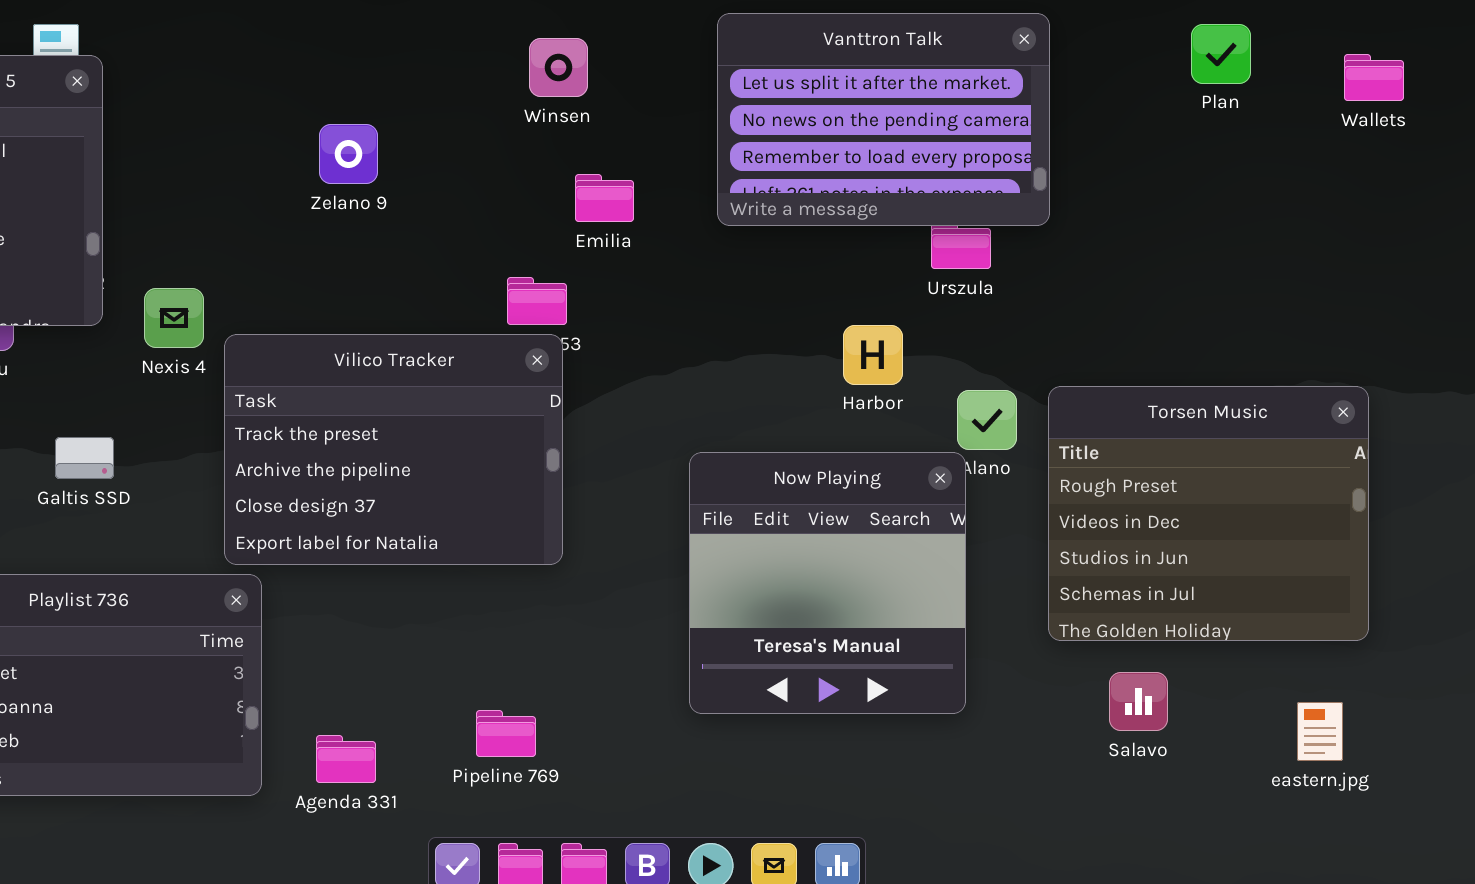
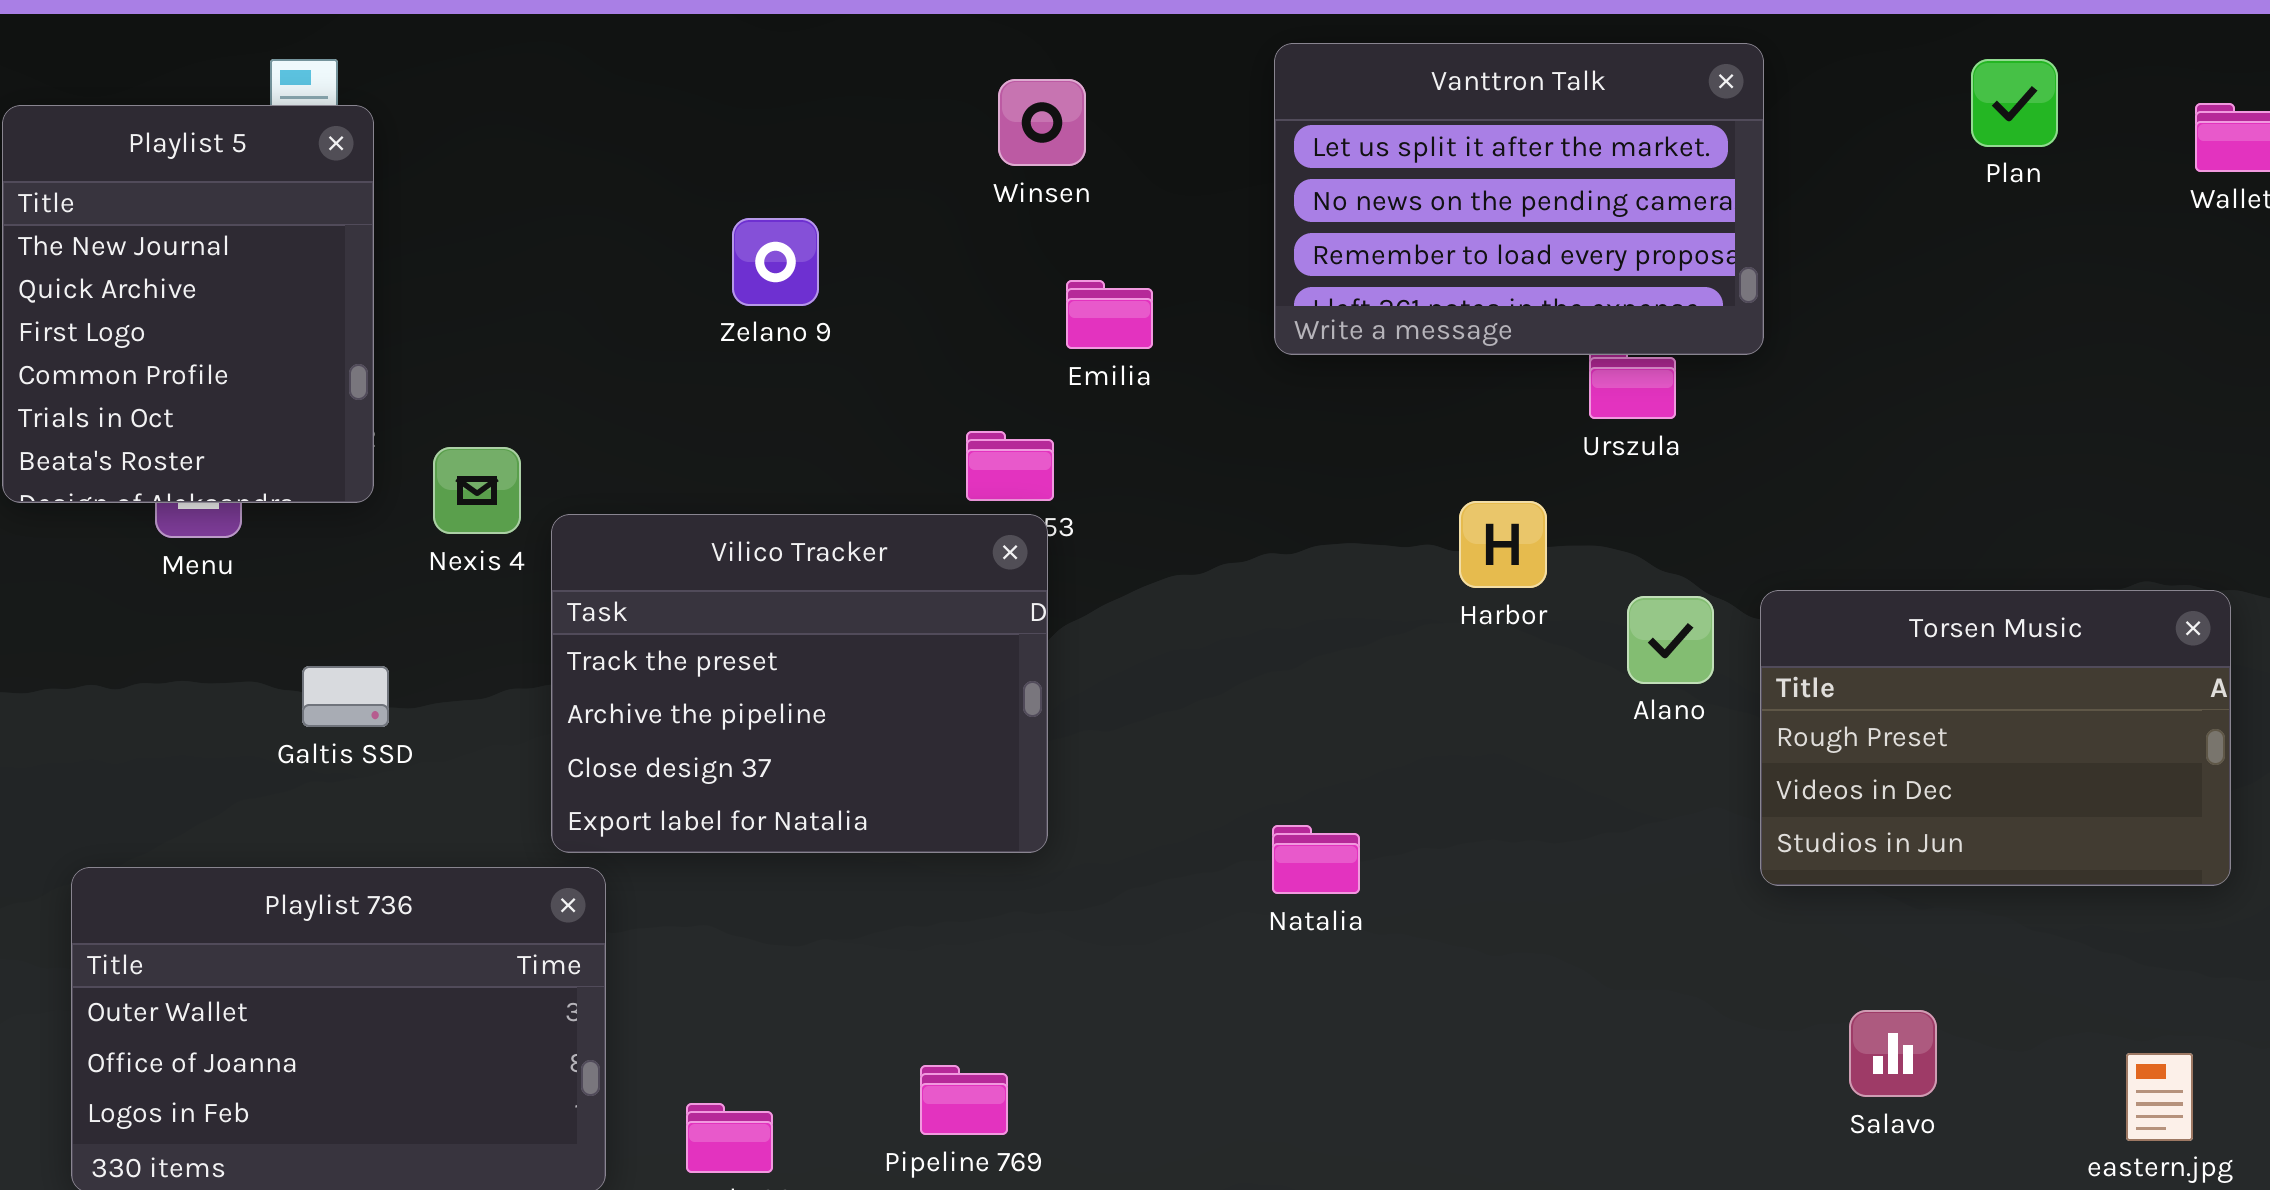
Zelano 9: [319,124,378,184] -> [732,218,819,306], moved
Torsen Music: [1048,386,1369,641] -> [1760,590,2231,886], resized
Now Playing: [689,452,966,714] -> none, closed

